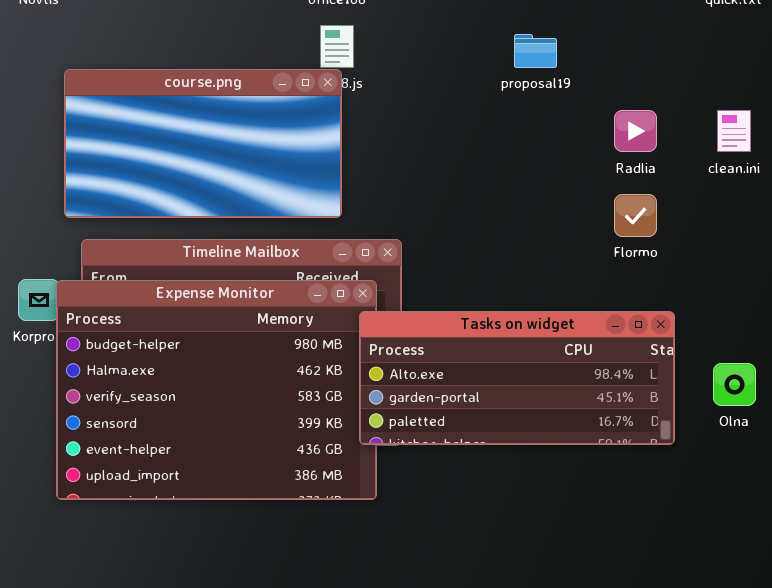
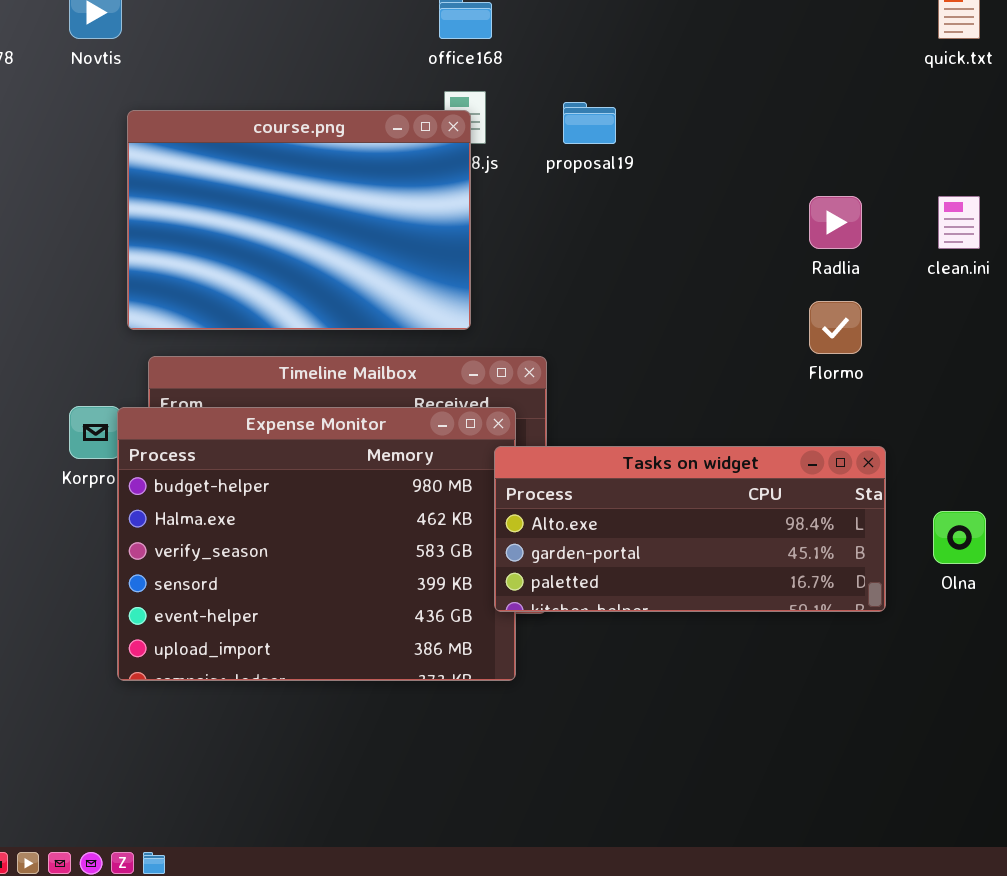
proposal19: [514,34,557,68] -> [563,102,616,144], moved
course.png: [64,69,342,218] -> [127,110,471,330], resized

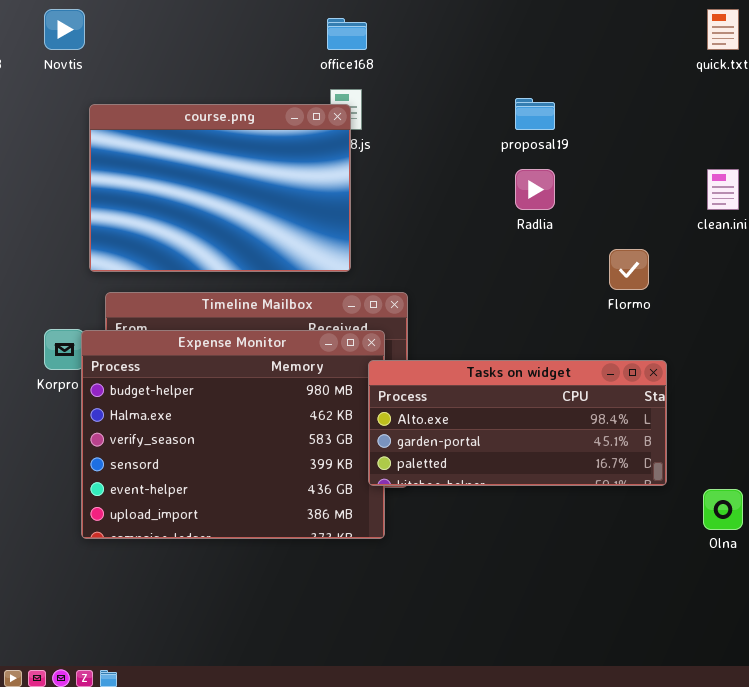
proposal19: [563,102,616,144] -> [515,98,555,130], moved
Radlia: [809,196,862,249] -> [515,169,555,210], moved
Olna: [933,511,986,564] -> [703,489,743,530], moved

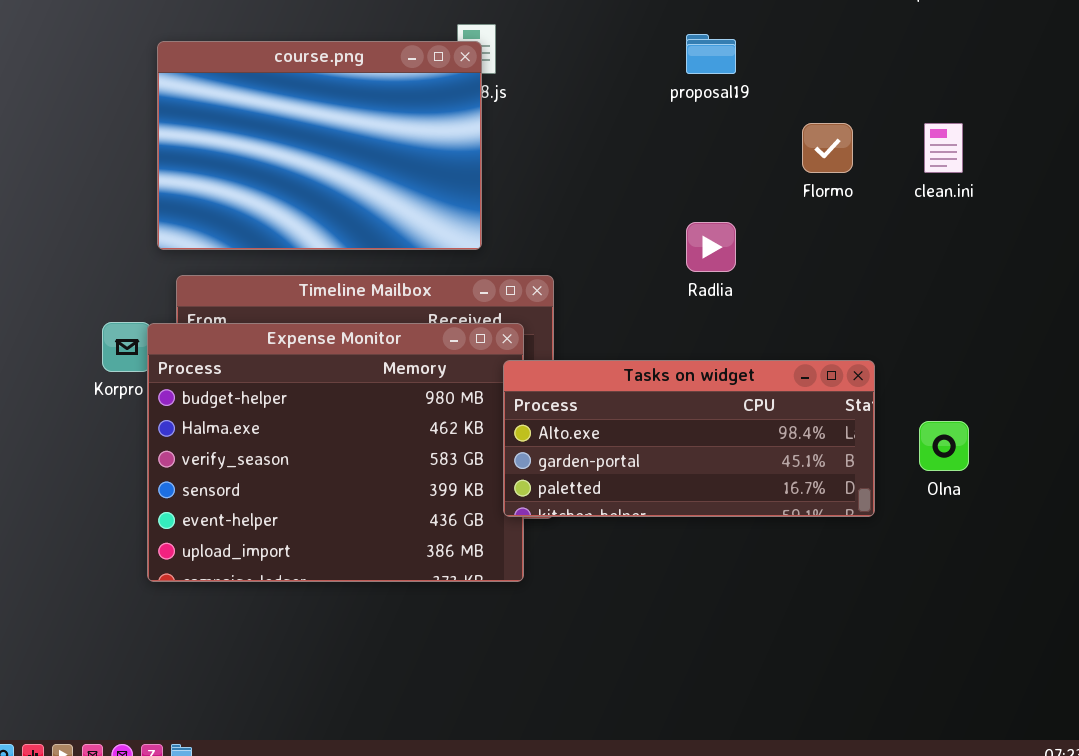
Radlia: [515,169,555,210] -> [686,222,736,272], moved
Flormo: [609,249,649,290] -> [802,123,853,173], moved
Olna: [703,489,743,530] -> [919,421,969,471], moved

